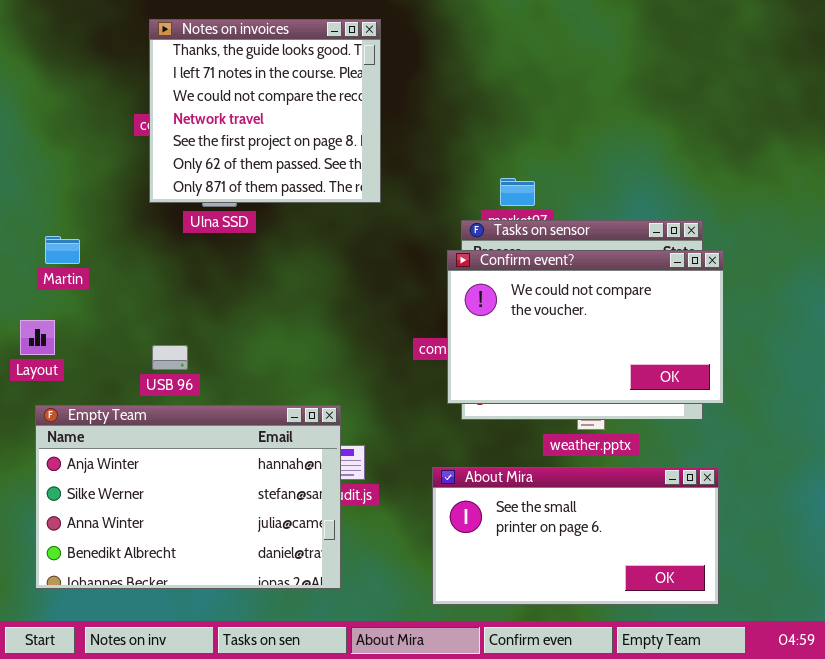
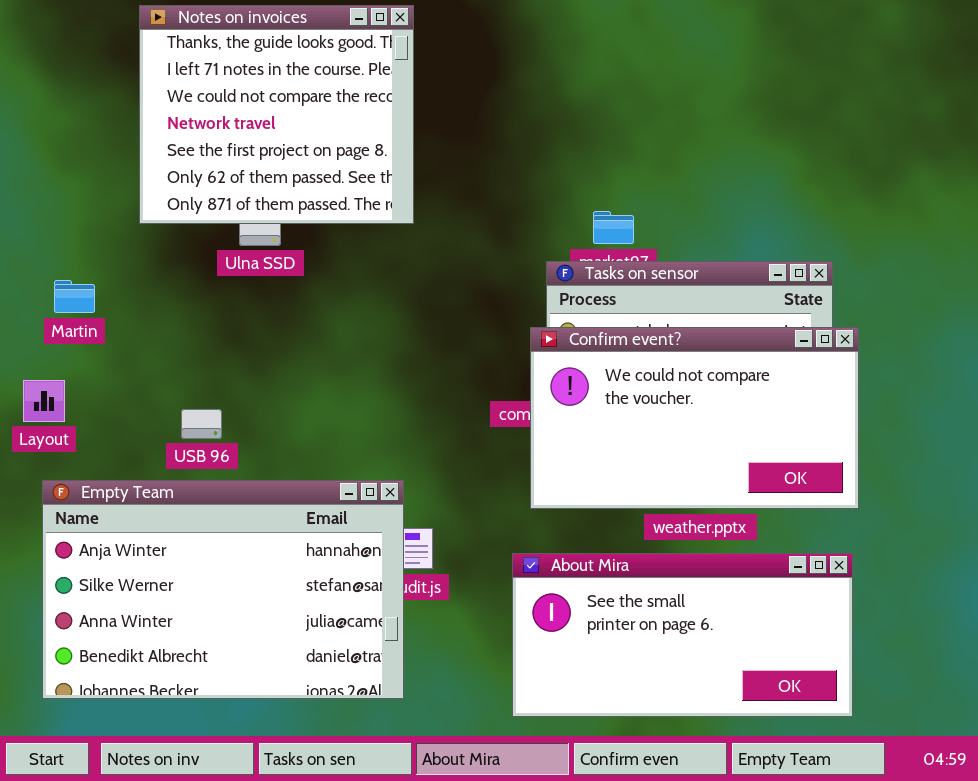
Notes on invoices: [149,19,381,203] -> [139,5,414,224], moved
Confirm event?: [447,250,724,404] -> [530,327,859,509], moved

